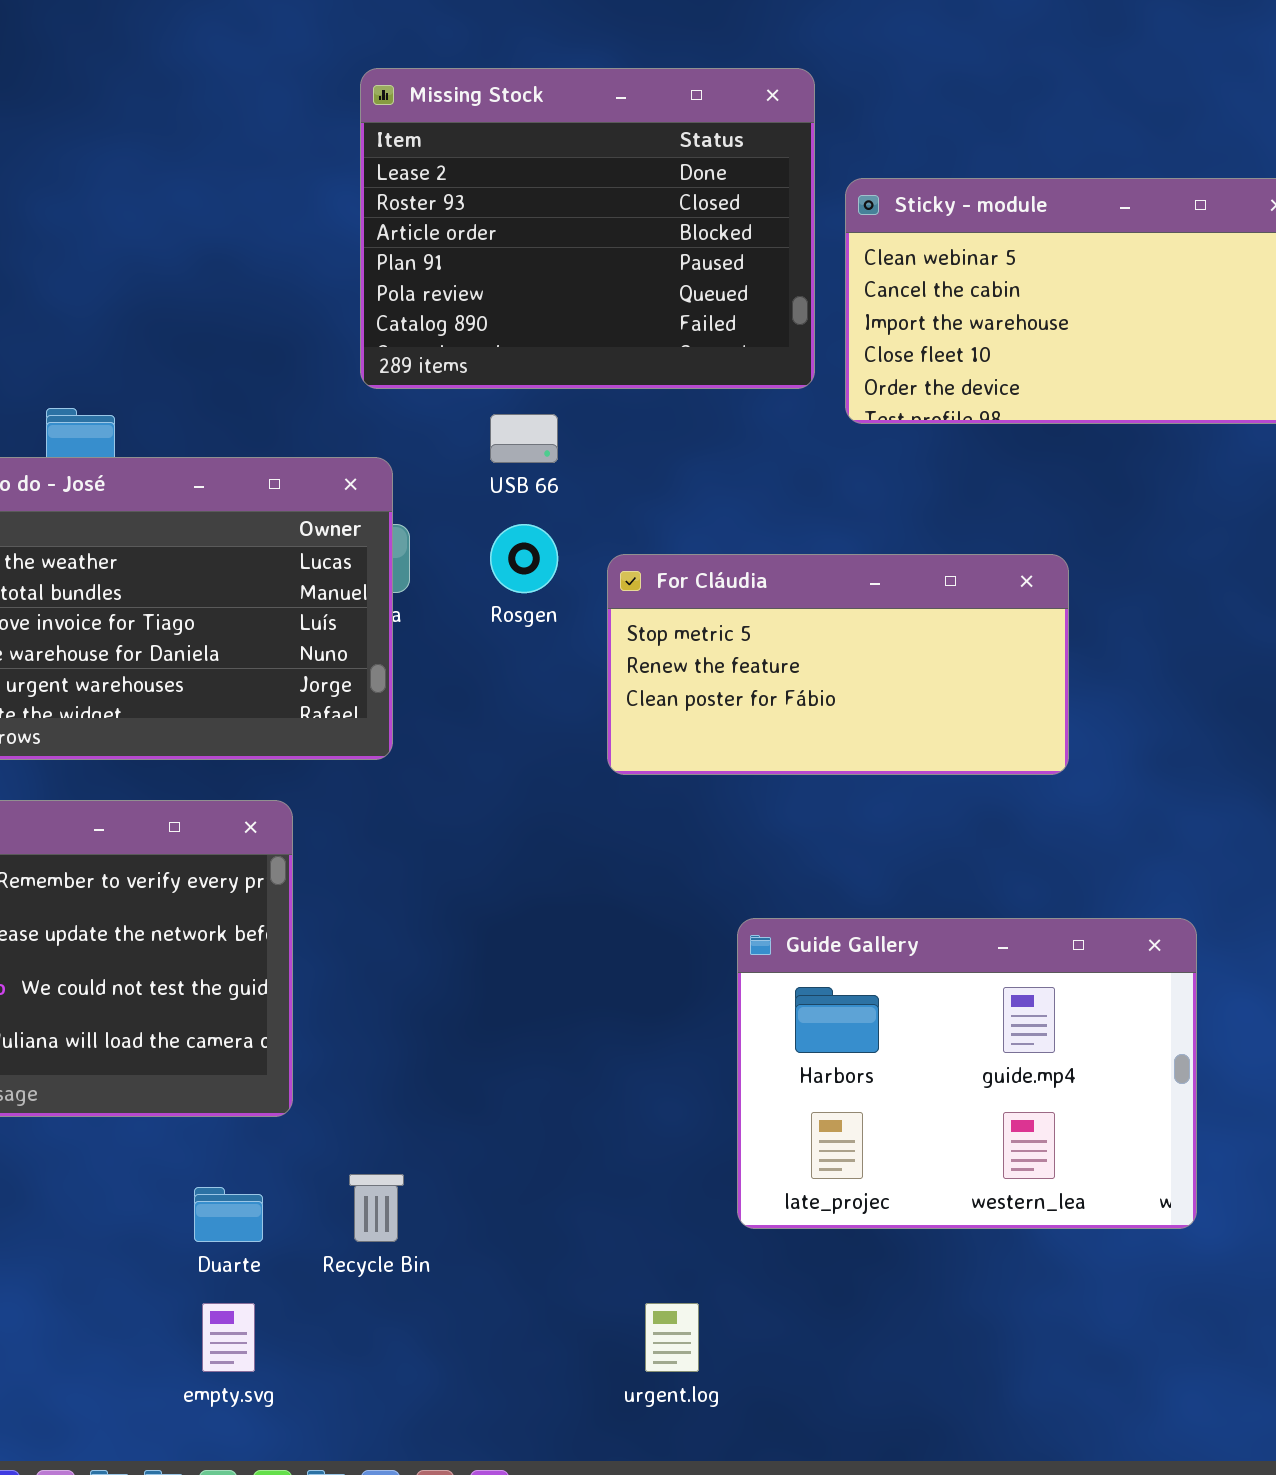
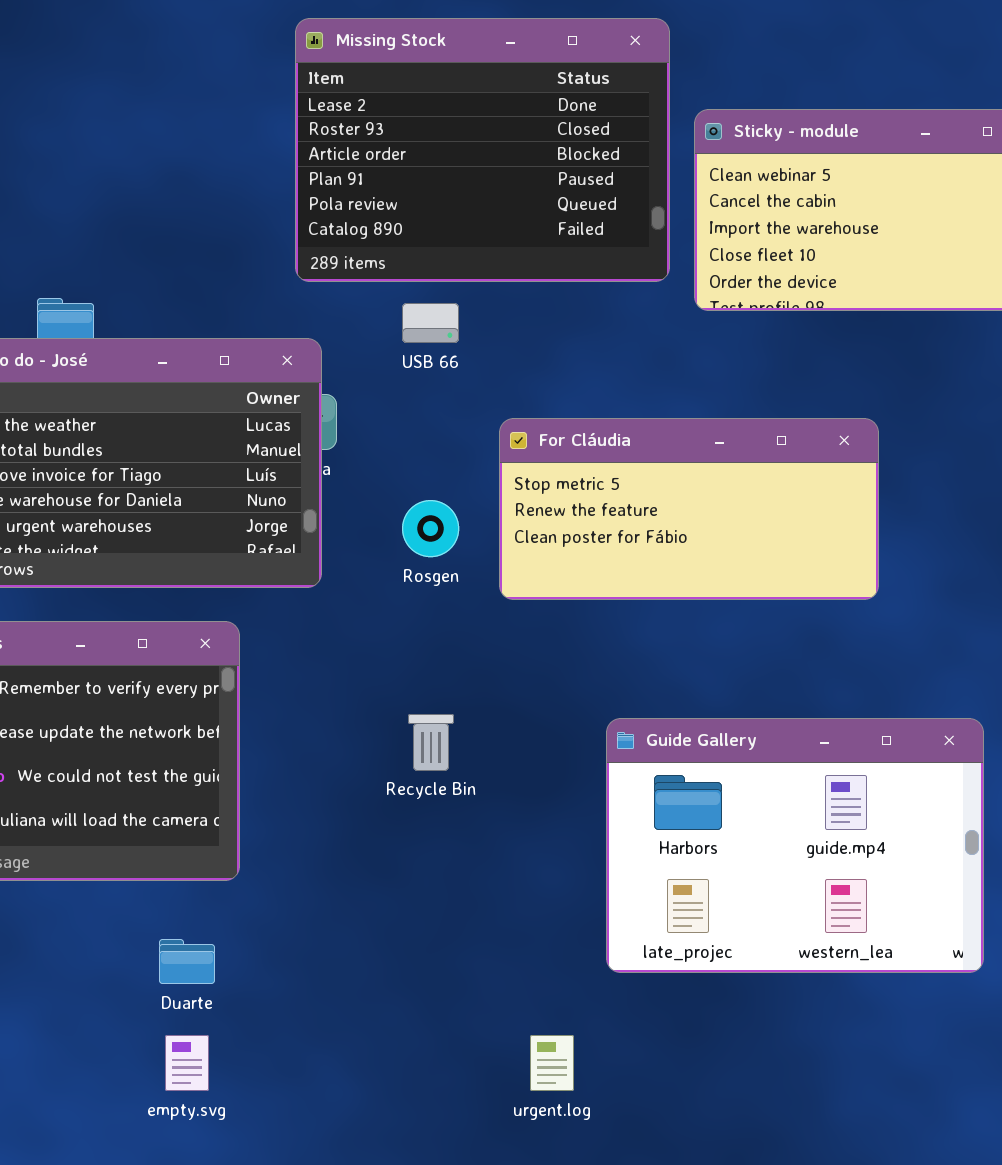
Rosgen: [490,524,558,593] -> [402,500,459,557], moved
Recycle Bin: [349,1174,404,1242] -> [408,714,454,771], moved

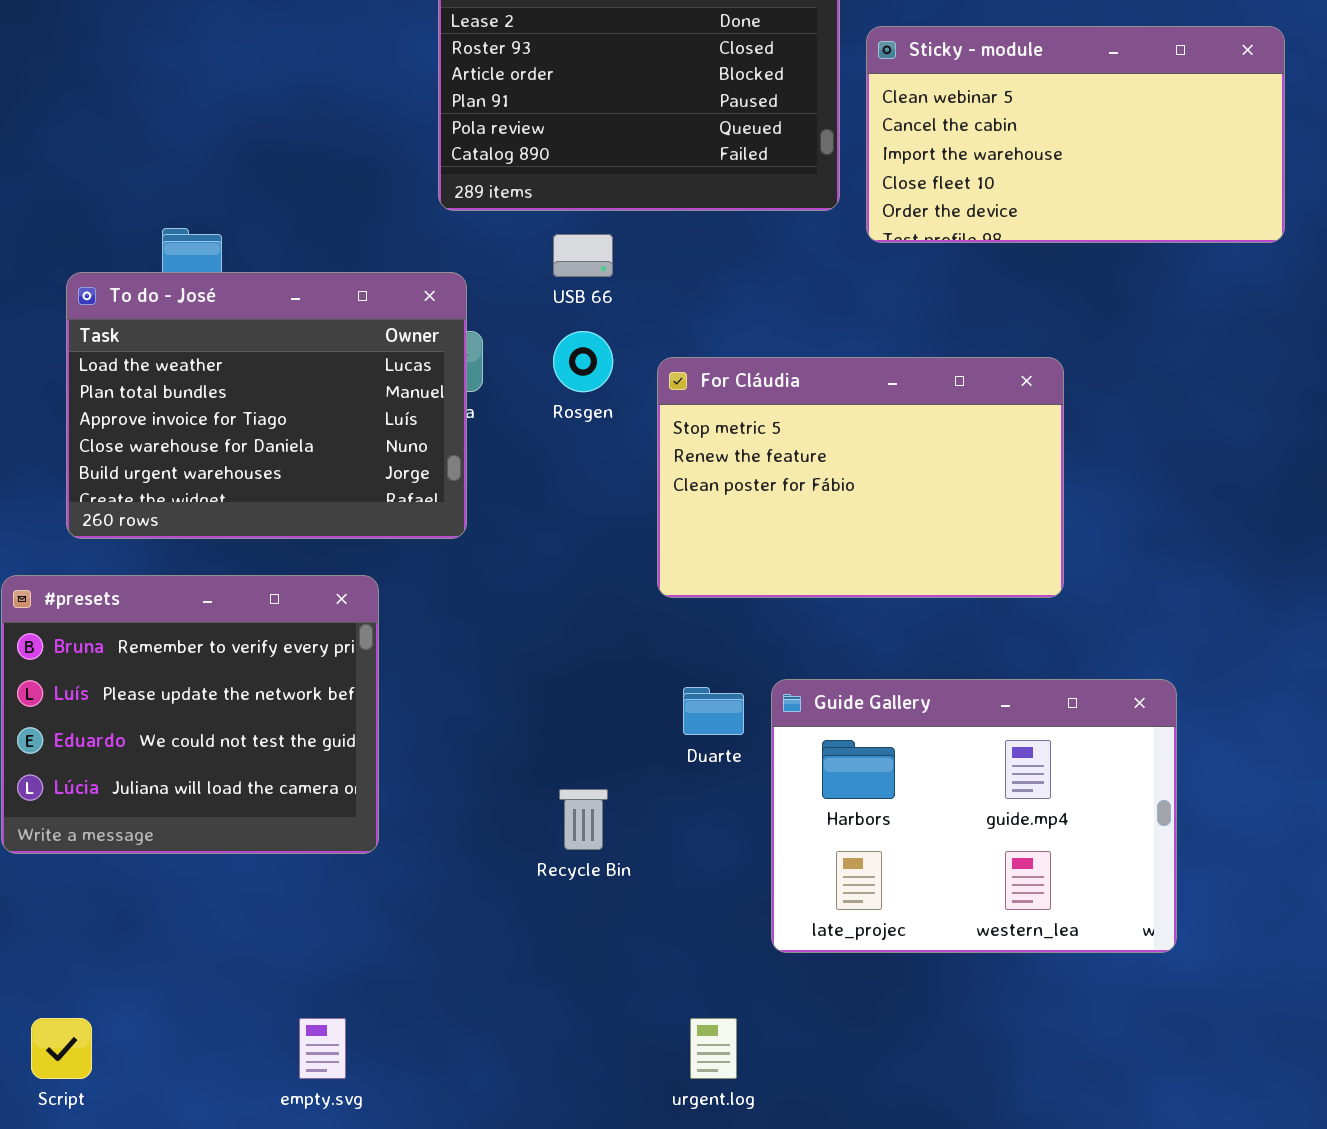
For Cláudia: [499,418,879,600] -> [657,357,1064,598], resized
Rosgen: [402,500,459,557] -> [553,331,613,392], moved
Recycle Bin: [408,714,454,771] -> [559,789,608,850], moved
Duarte: [159,939,215,984] -> [683,687,744,735], moved

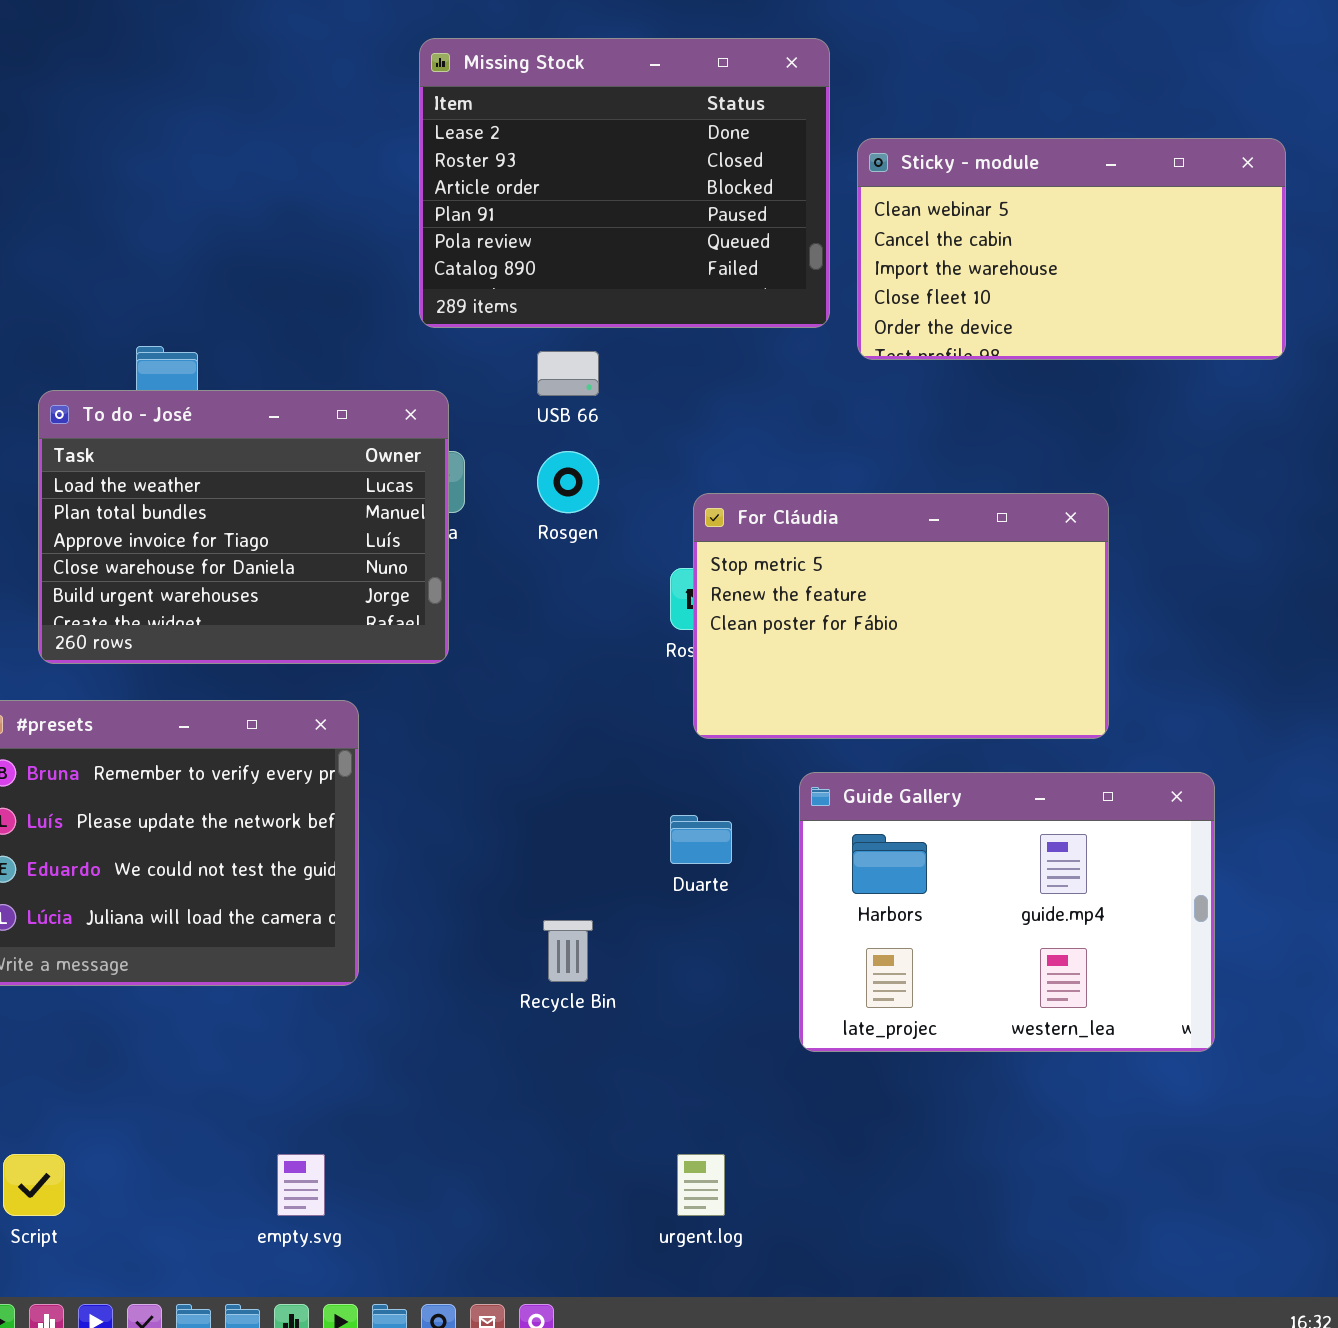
For Cláudia: [657,357,1064,598] -> [693,493,1109,739], moved
Guide Gallery: [771,679,1177,953] -> [799,772,1215,1052], moved

